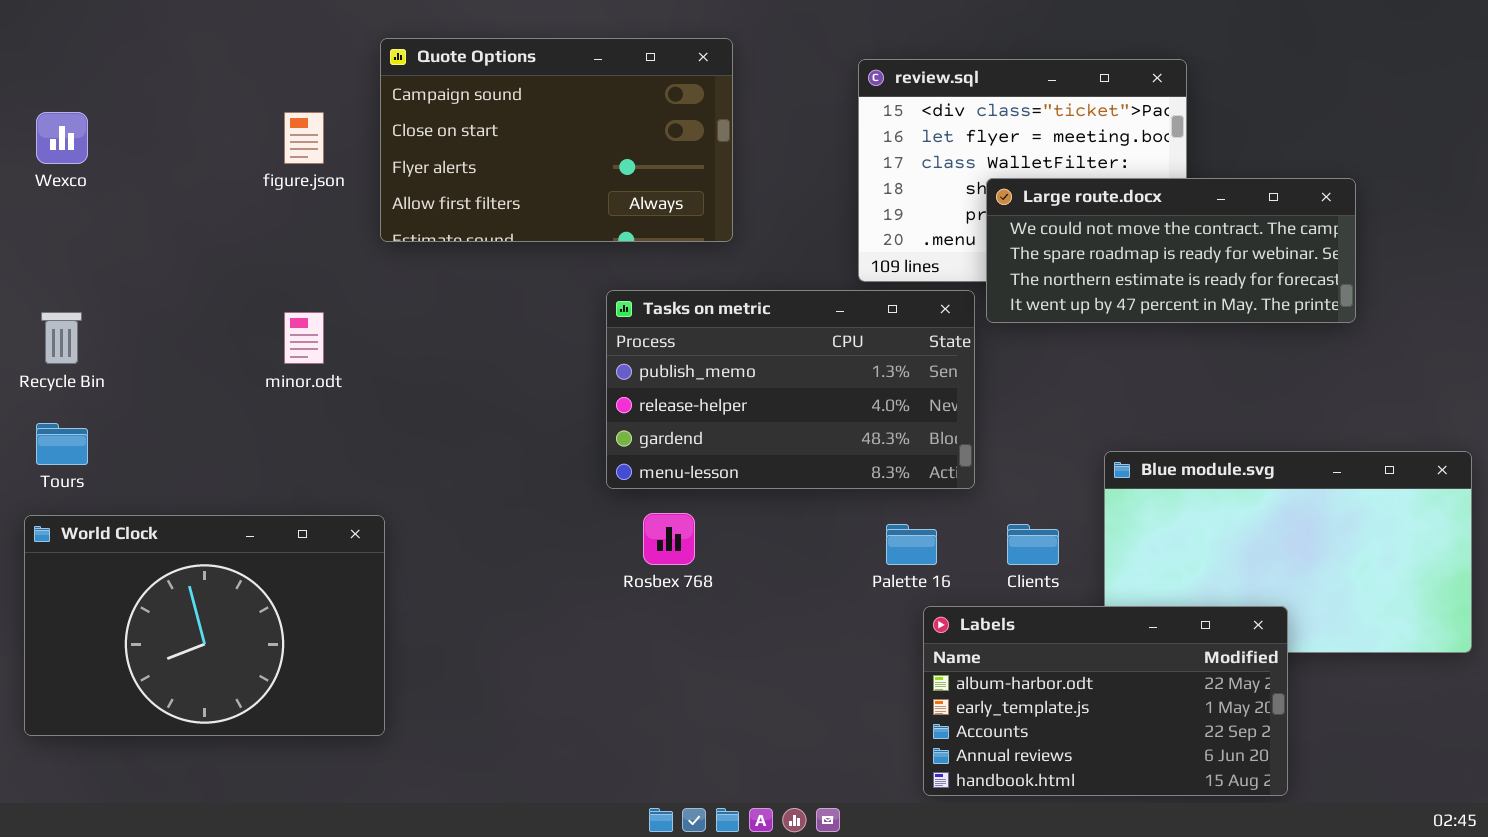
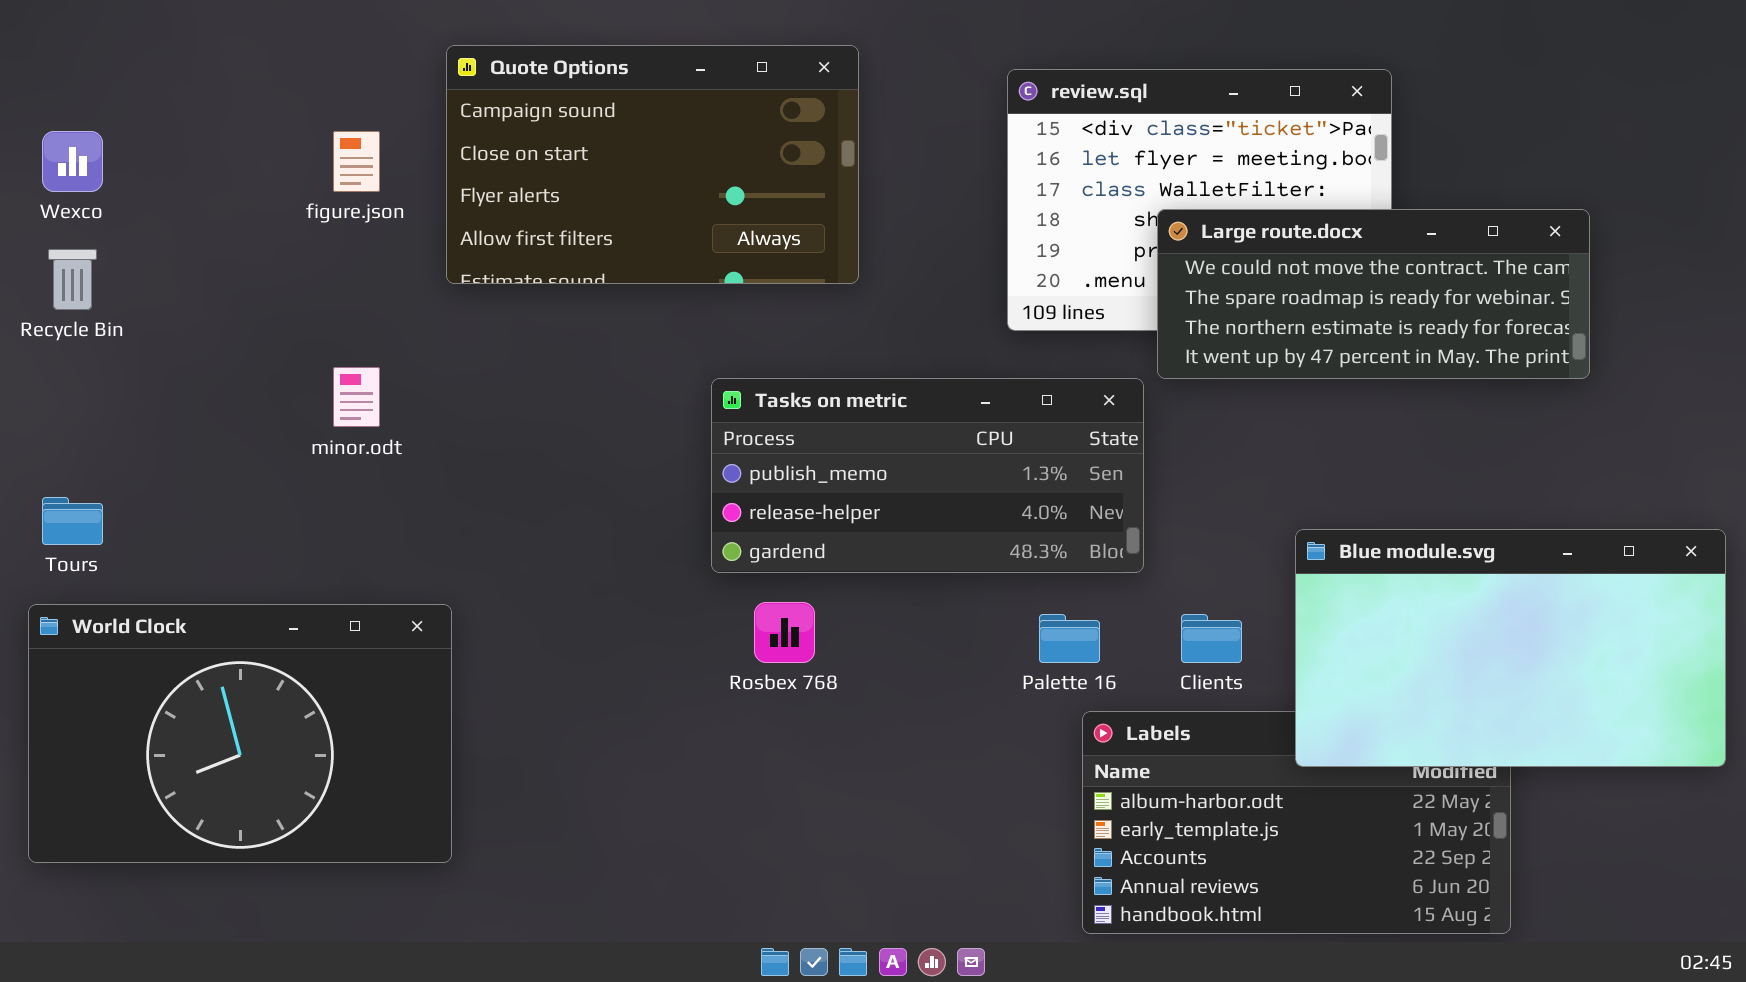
Tasks on metric: [606,290,975,489] -> [711,378,1144,573], resized
Recycle Bin: [41,312,82,364] -> [48,249,97,310], moved
Blue module.svg: [1104,451,1472,653] -> [1295,529,1726,767], raised

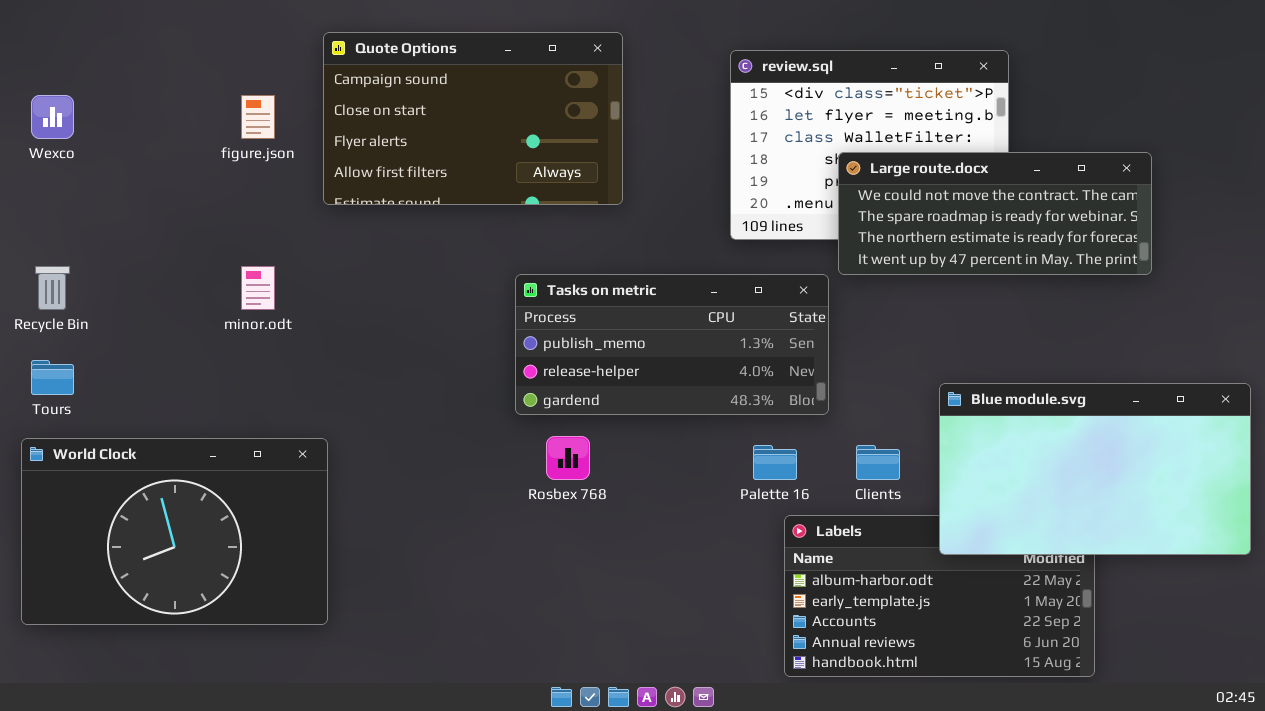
Recycle Bin: [48,249,97,310] -> [35,266,70,310], moved

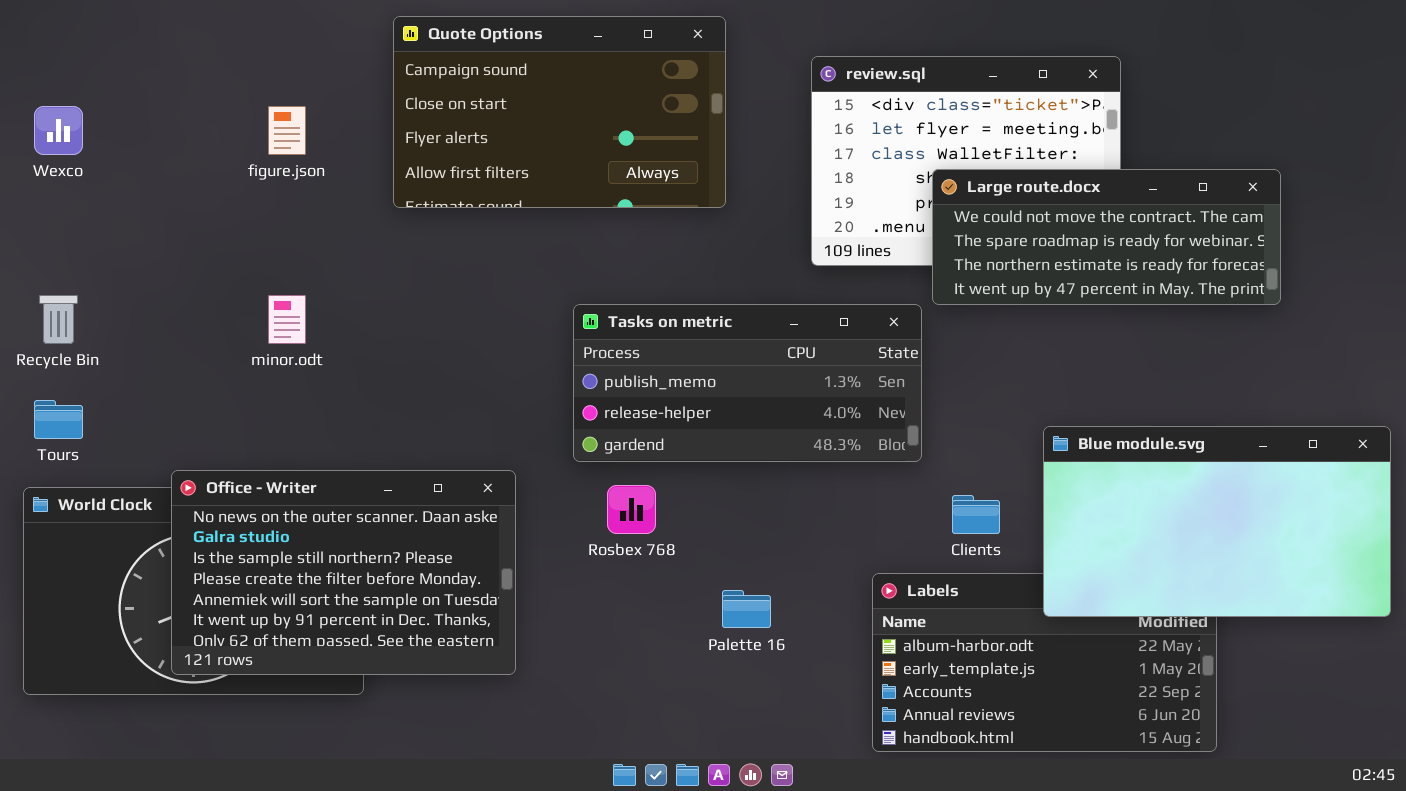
Quote Options: [323,32,623,205] -> [393,16,726,208], moved
Office - Writer: none -> [171,470,516,675], opened
Palette 16: [753,445,797,480] -> [722,590,771,628], moved

